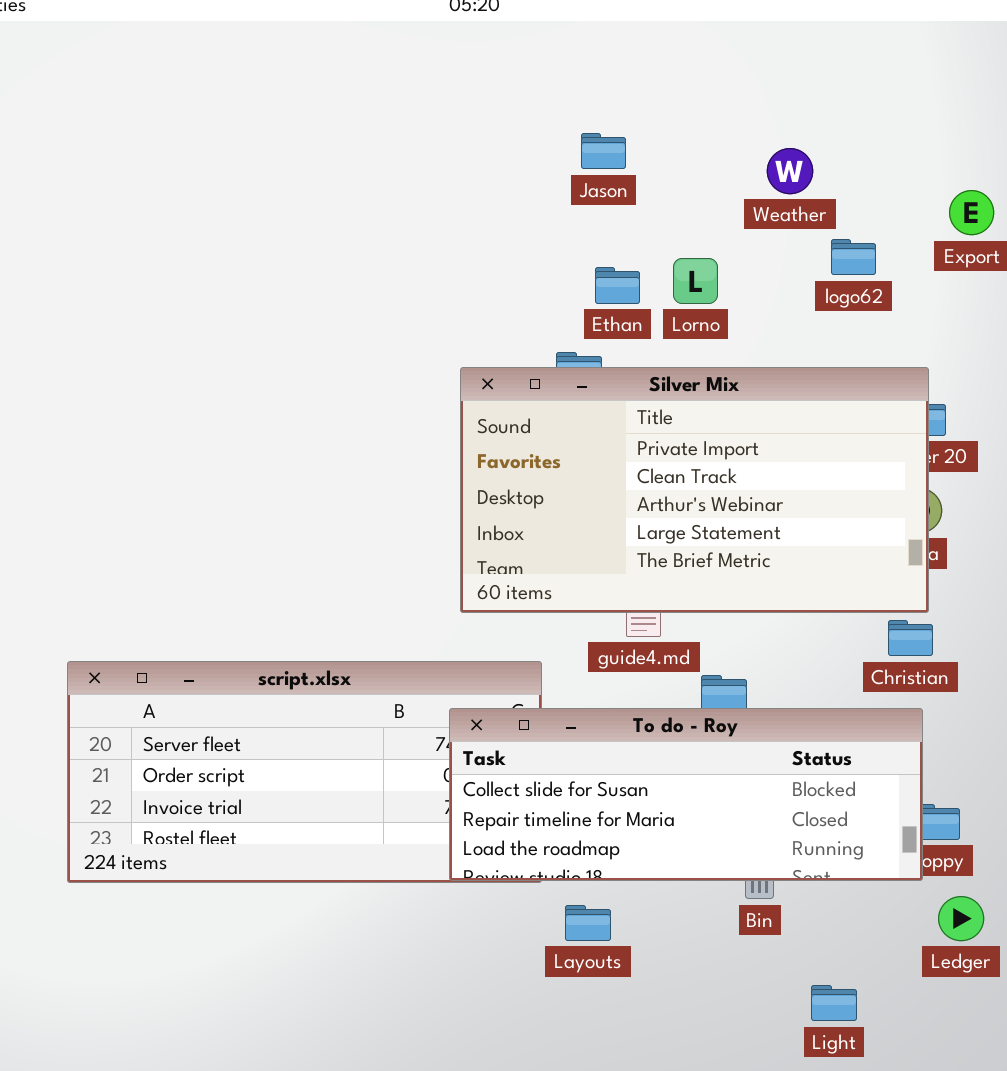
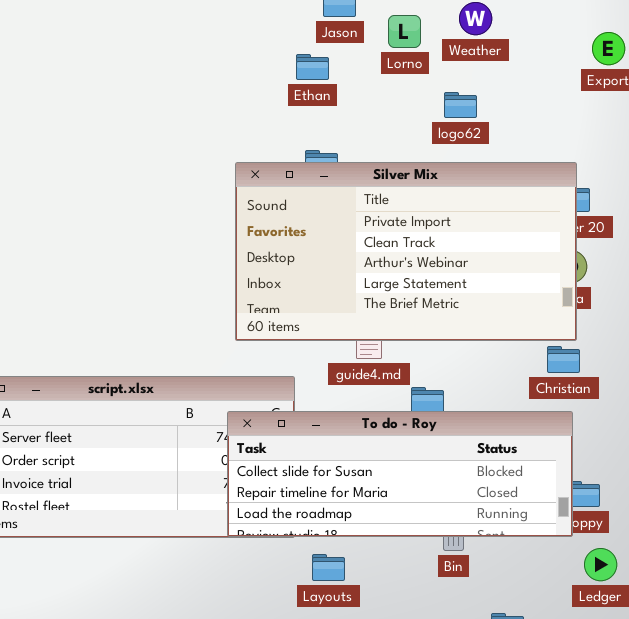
logo62: [831,239,876,275] -> [444,92,477,118], moved
Lorno: [673,258,718,304] -> [388,15,421,48], moved
Ethan: [595,267,640,304] -> [296,54,329,80], moved

